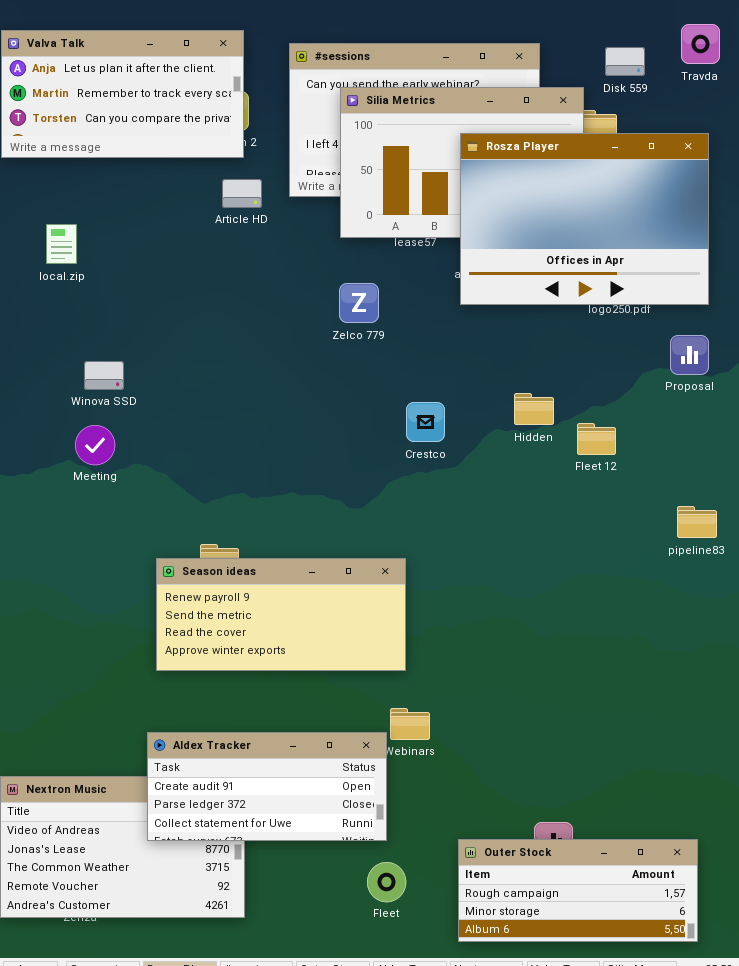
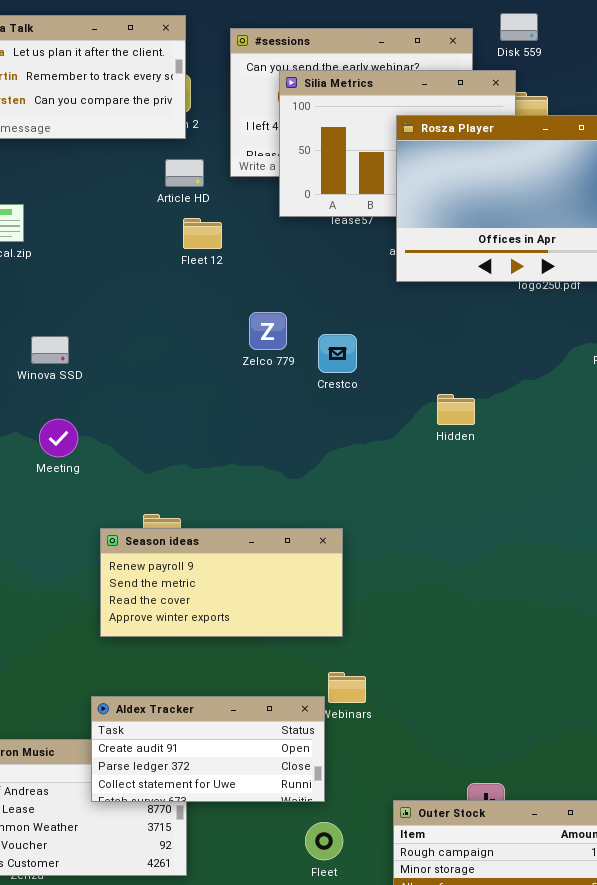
Disk 559: [605,47,645,76] -> [500,13,538,41], moved
Zelco 779: [339,283,379,323] -> [249,312,287,350], moved
Hidden: [514,393,554,425] -> [437,394,475,425], moved
Crestco: [406,402,445,442] -> [318,334,357,373], moved
Fleet 12: [577,423,616,455] -> [183,218,222,249], moved
Meeting: [75,425,115,465] -> [39,419,78,457], moved

